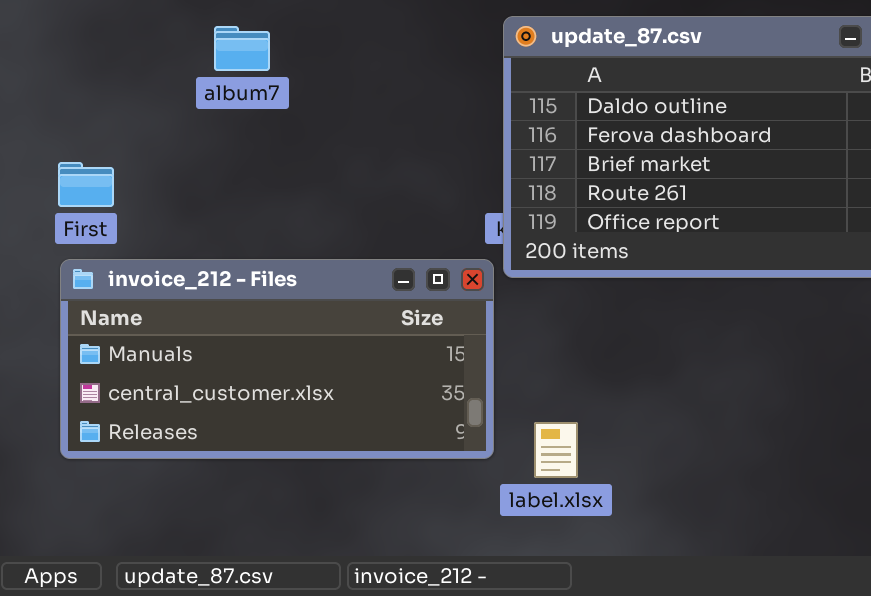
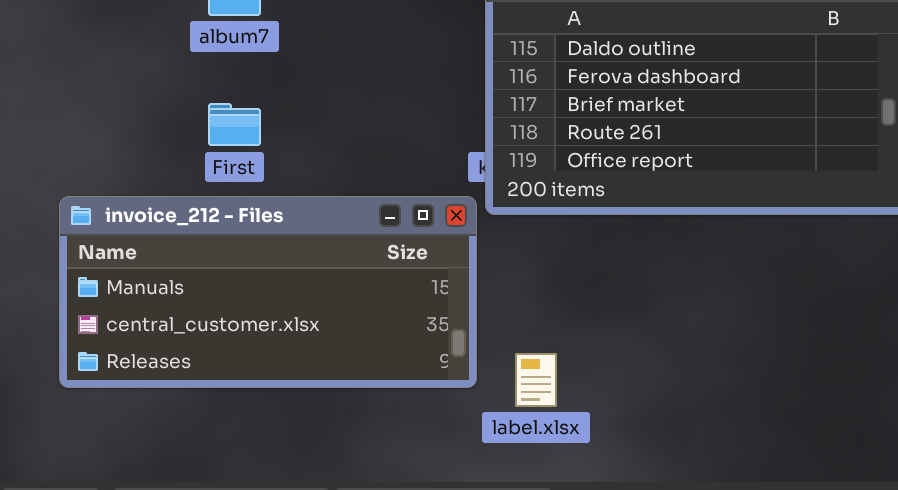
First: [58,162,114,207] -> [208,103,261,146], moved

